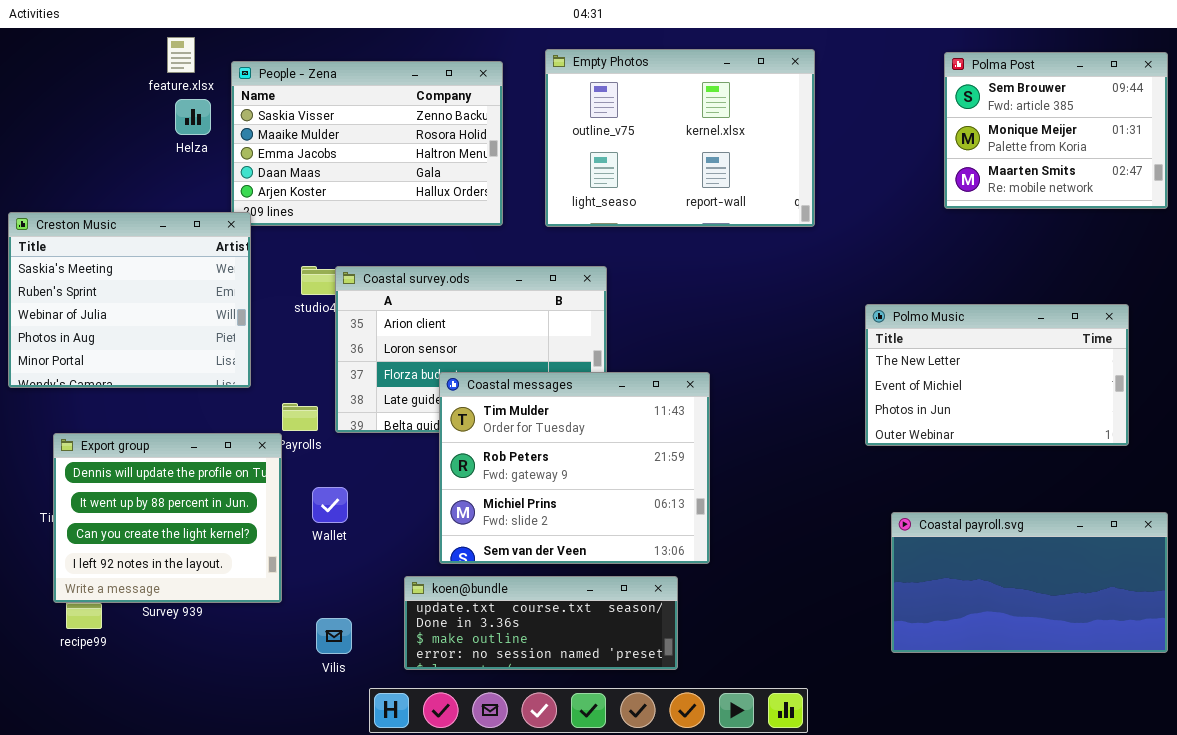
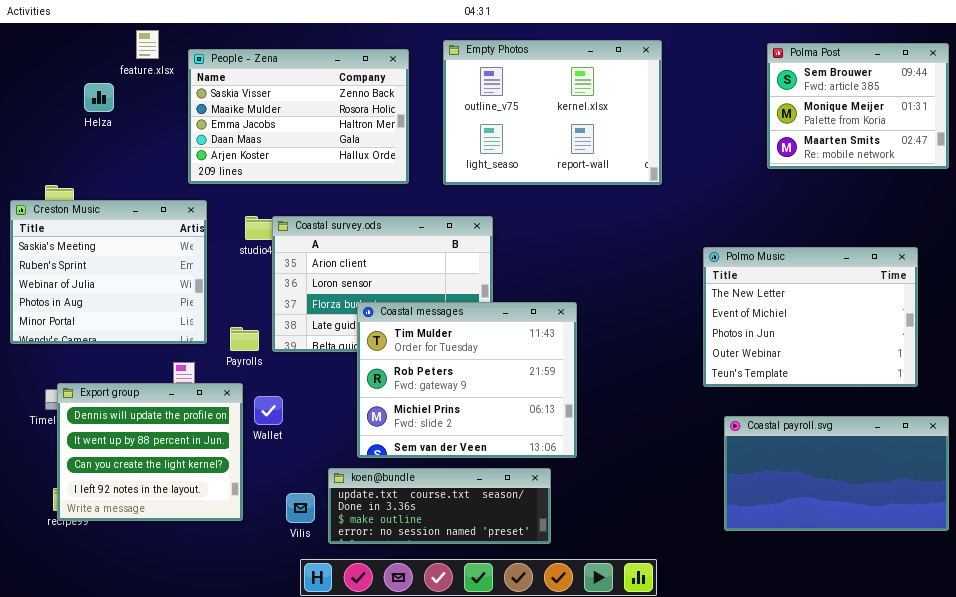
Helza: [175,99,211,135] -> [84,83,114,112], moved
Creston Music: [8,212,251,388] -> [10,200,207,344], moved
Polmo Music: [865,304,1129,446] -> [703,247,918,387], resized
Export group: [53,433,282,603] -> [57,383,243,521], moved
Vilis: [316,618,352,654] -> [286,493,315,523], moved

